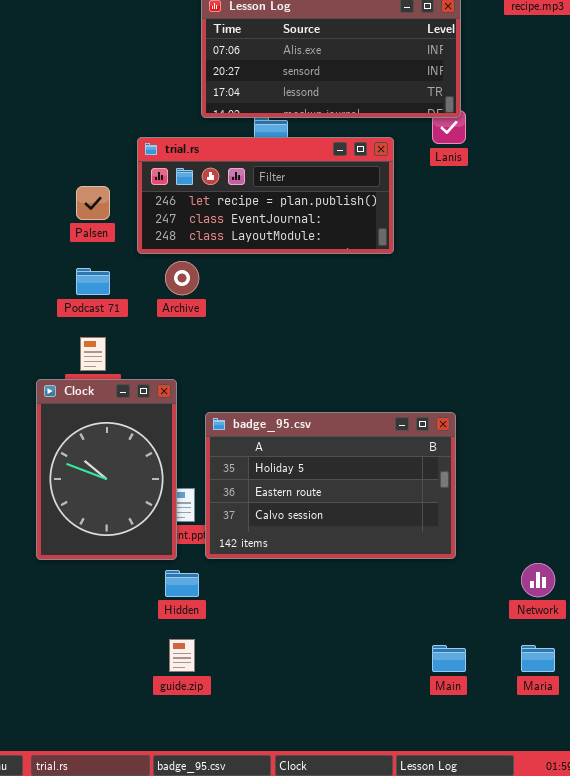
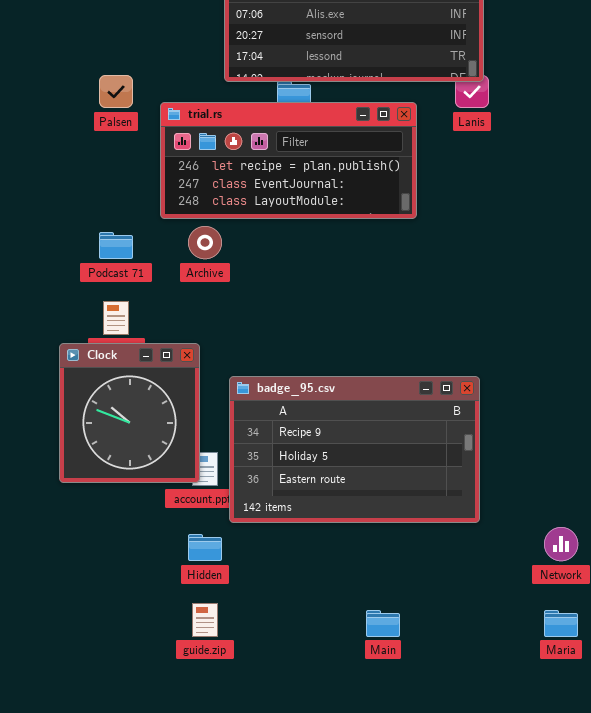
Palsen: [76,186,110,220] -> [99,75,133,108], moved
Clock: [36,379,177,560] -> [59,343,200,483], resized
badge_95.csv: [205,412,456,559] -> [229,376,480,523], scrolled up 1 row
Main: [432,645,466,672] -> [366,610,400,637], moved

